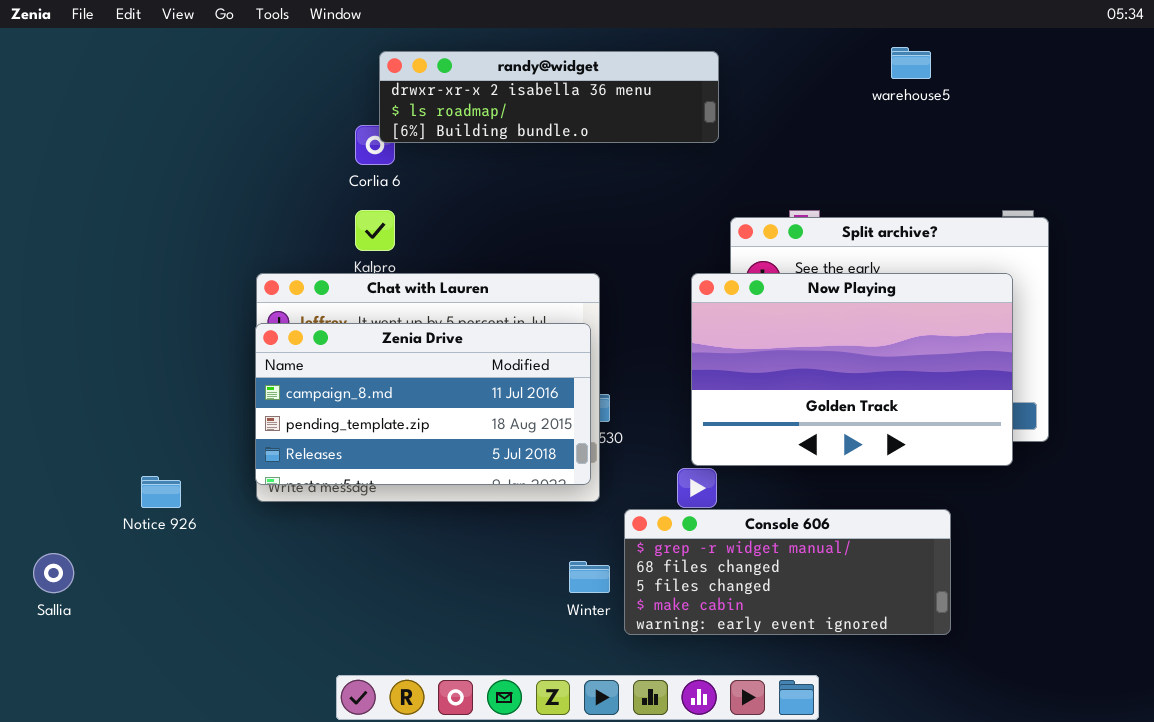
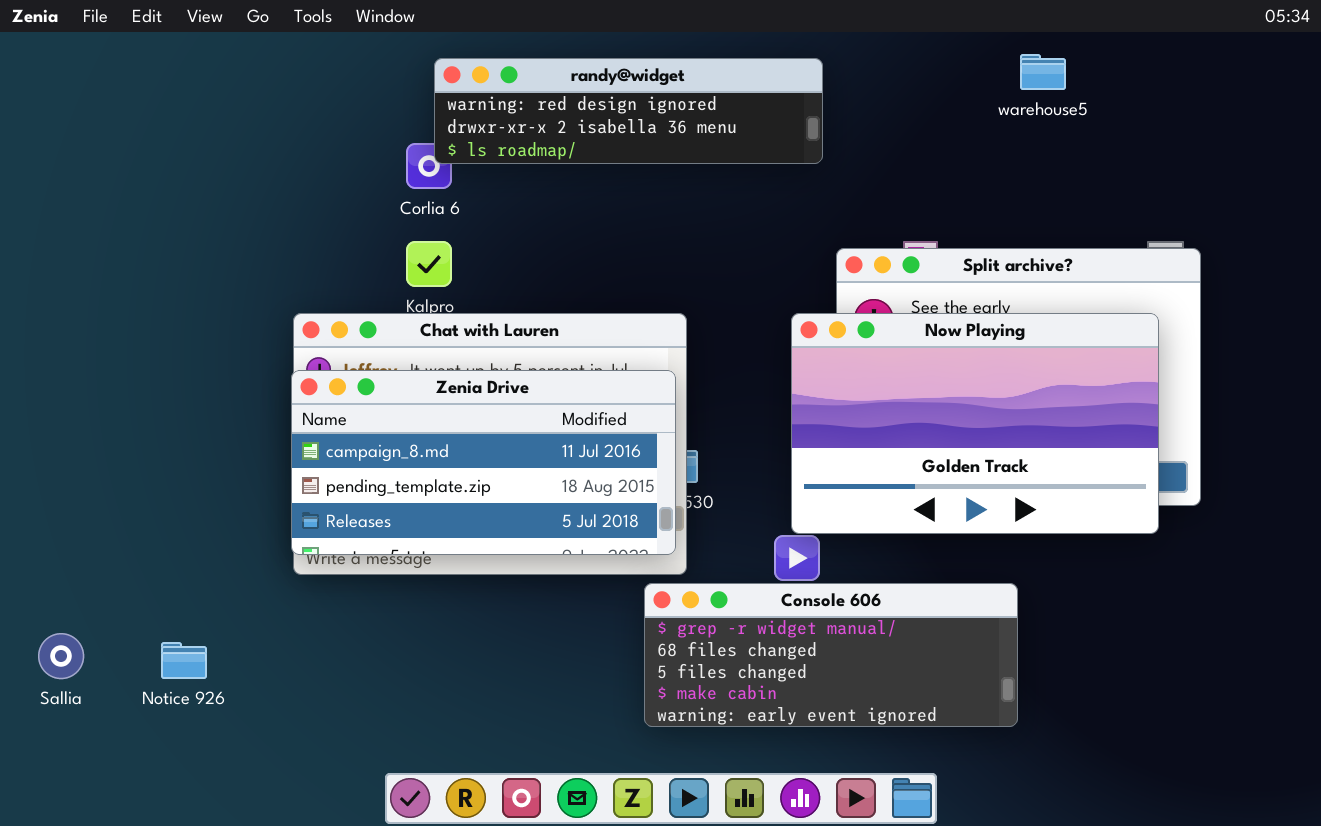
randy@widget: [379,51,719,143] -> [434,58,823,164], scrolled up 1 row
Notice 926: [141,476,181,508] -> [161,642,207,679], moved
Console 606: [624,509,951,635] -> [644,583,1018,727], moved

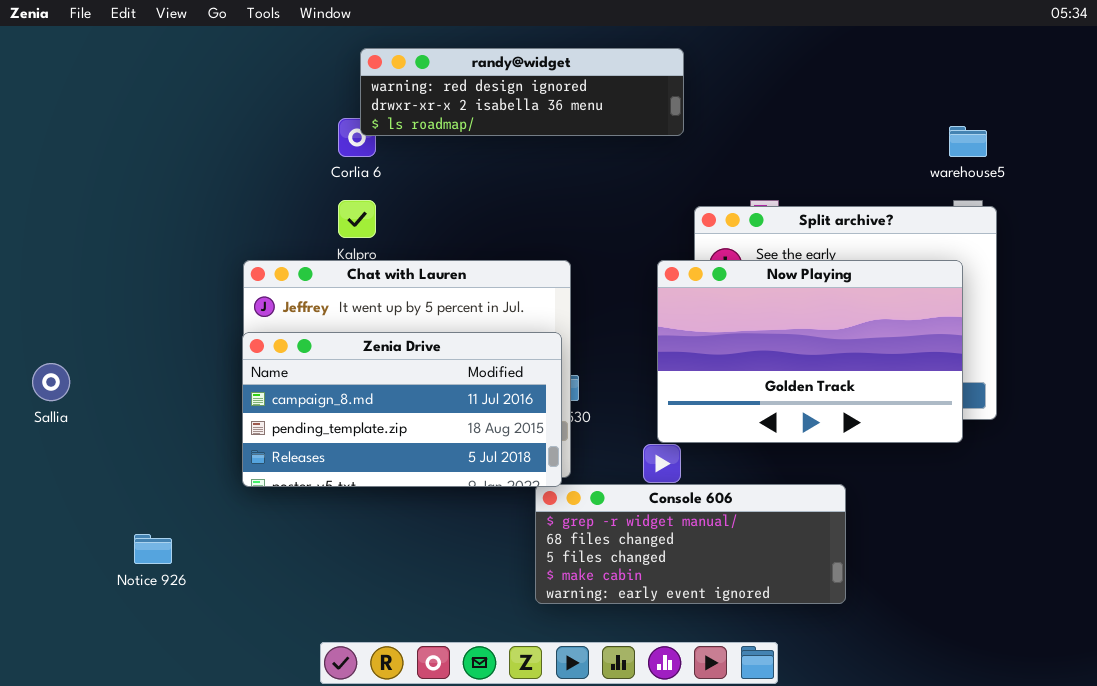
warehouse5: [1020,54,1066,90] -> [949,126,987,157], moved
Zenia Drive: [291,370,676,555] -> [242,332,562,487], moved
Sallia: [38,633,84,679] -> [32,363,70,401], moved

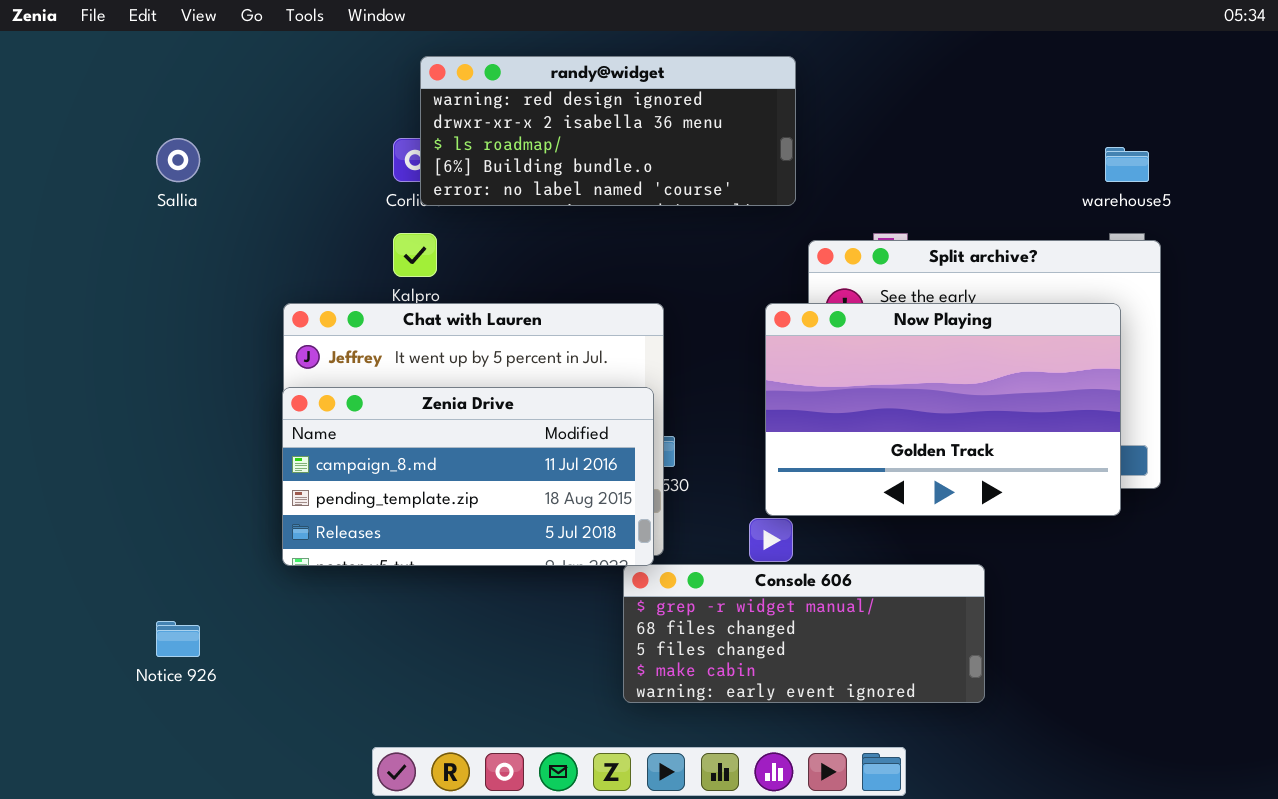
randy@widget: [360,48,684,136] -> [420,56,796,206], resized
Sallia: [32,363,70,401] -> [156,138,200,182], moved

